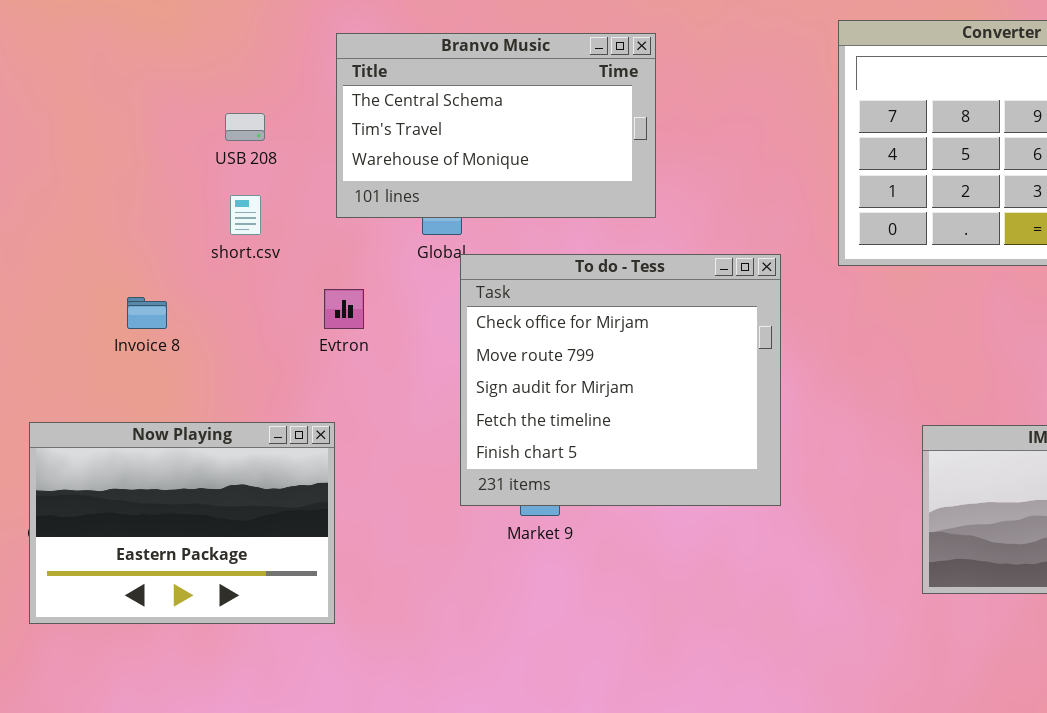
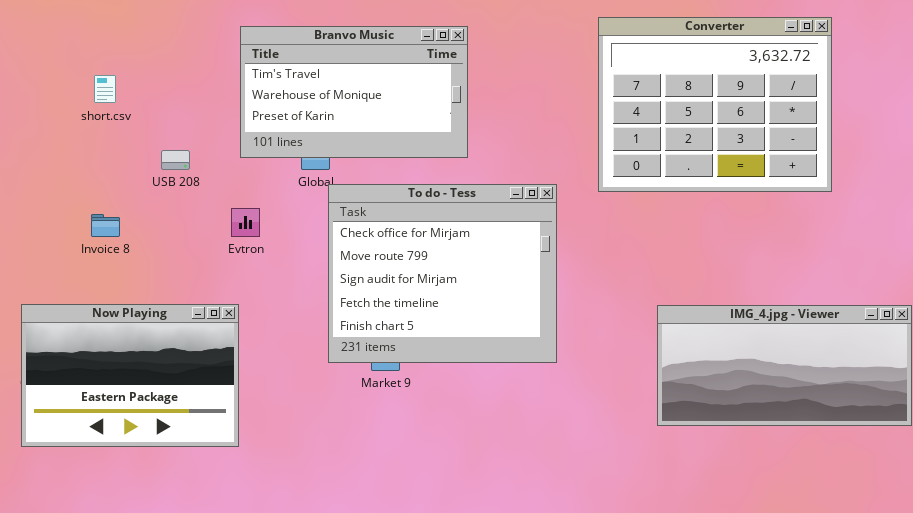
Branvo Music: [336,33,656,218] -> [240,26,468,158], scrolled down 1 row
USB 208: [225,113,265,141] -> [161,150,190,170], moved
short.csv: [230,195,261,235] -> [94,75,116,103], moved

